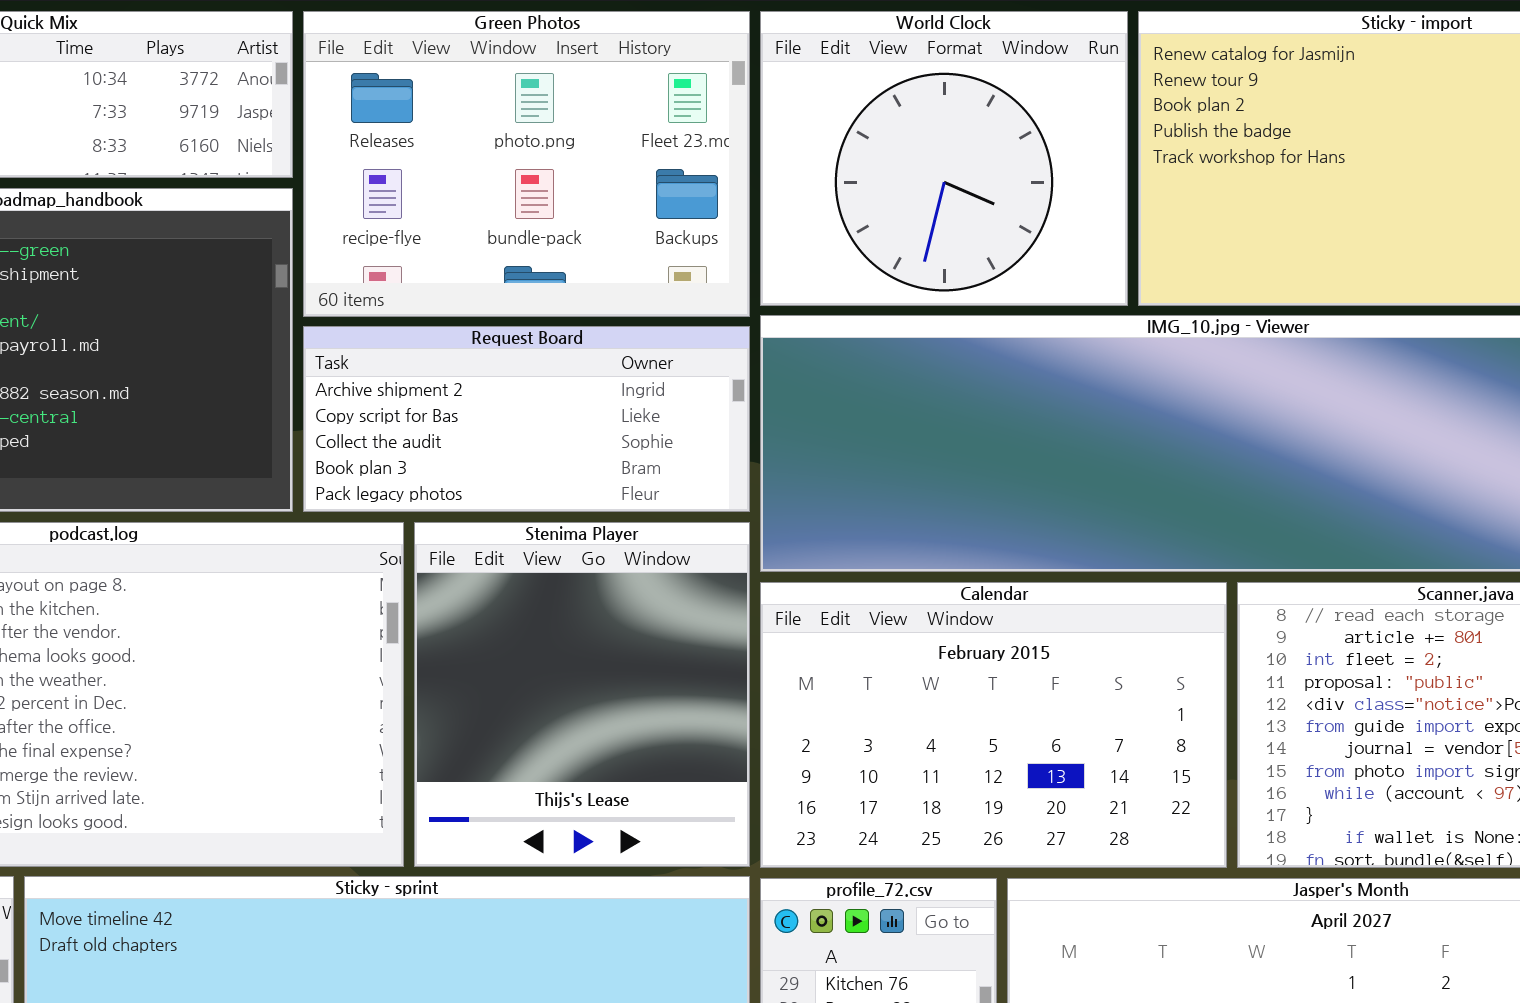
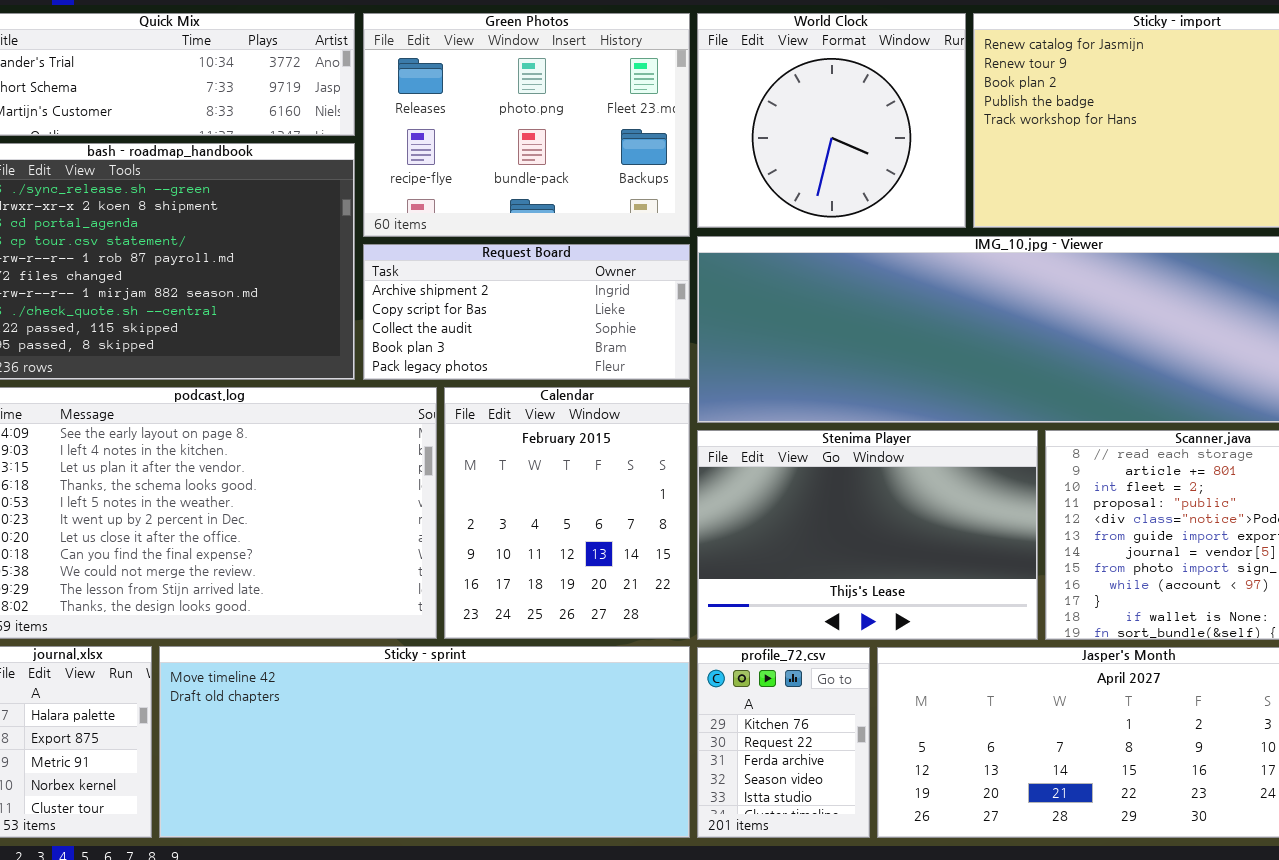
Stenima Player: [414,522,750,867] -> [697,430,1038,640], moved, resized
Calendar: [760,582,1227,868] -> [444,387,690,639], moved, resized

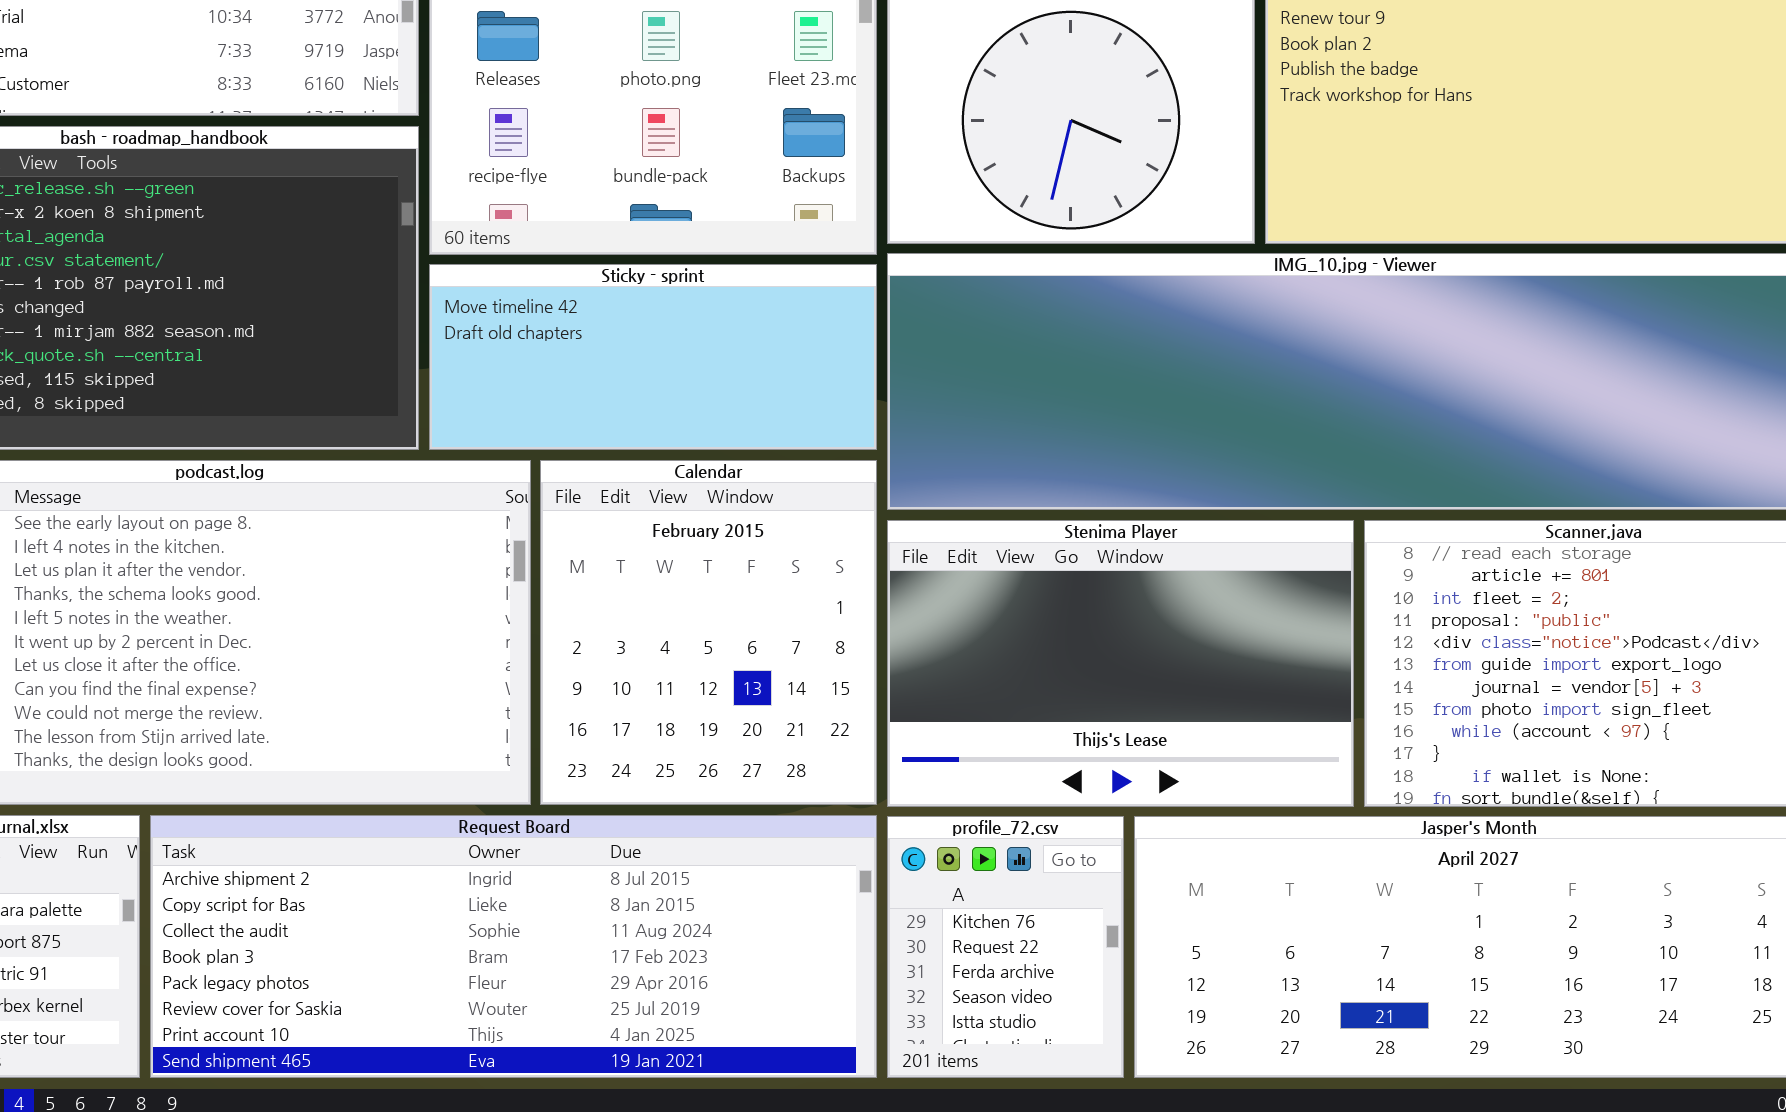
Request Board: [363,244,690,380] -> [150,815,877,1078], moved, resized
Sticky - sprint: [159,646,690,838] -> [429,264,877,450], moved, resized

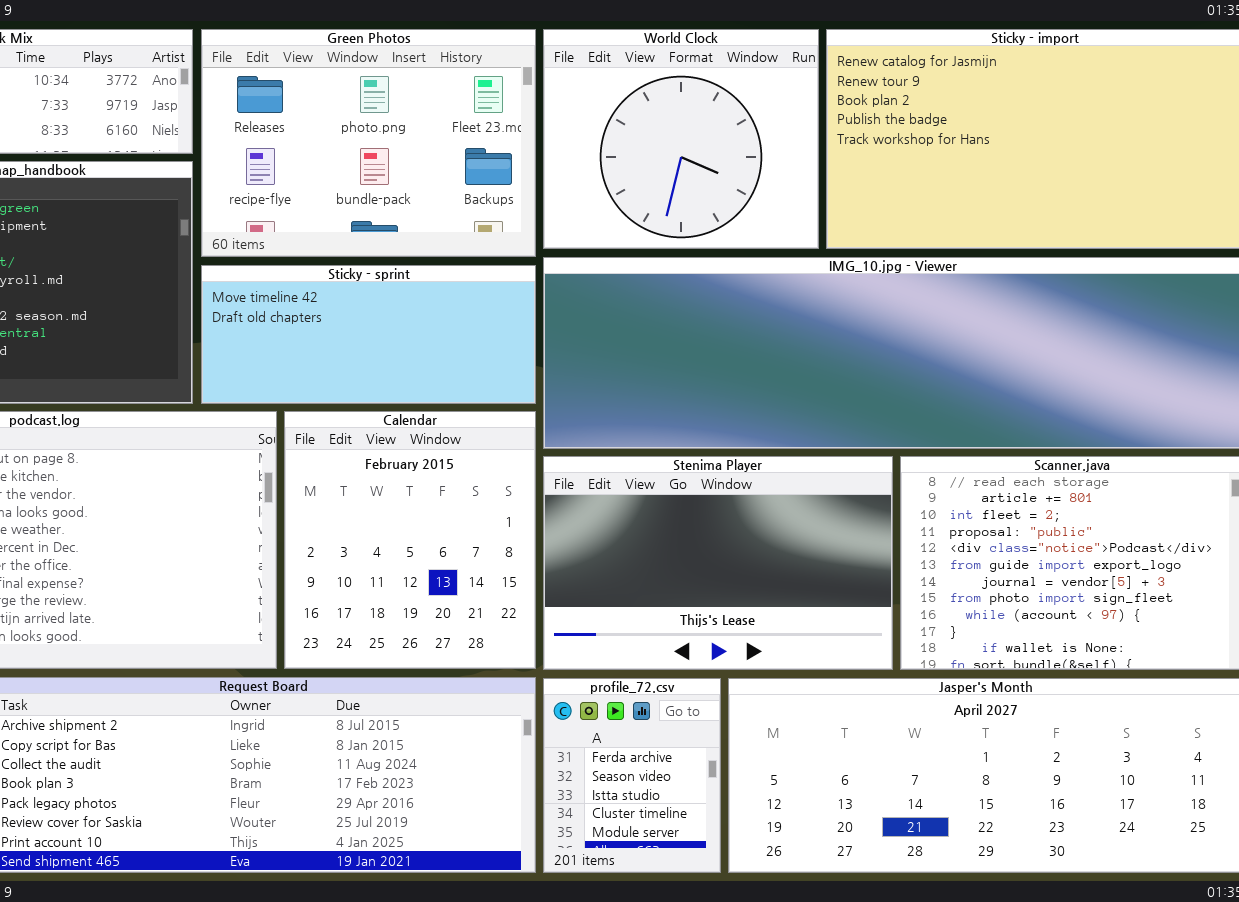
profile_72.csv: [887,816,1124,1078] -> [543,678,721,873], scrolled down 2 rows

